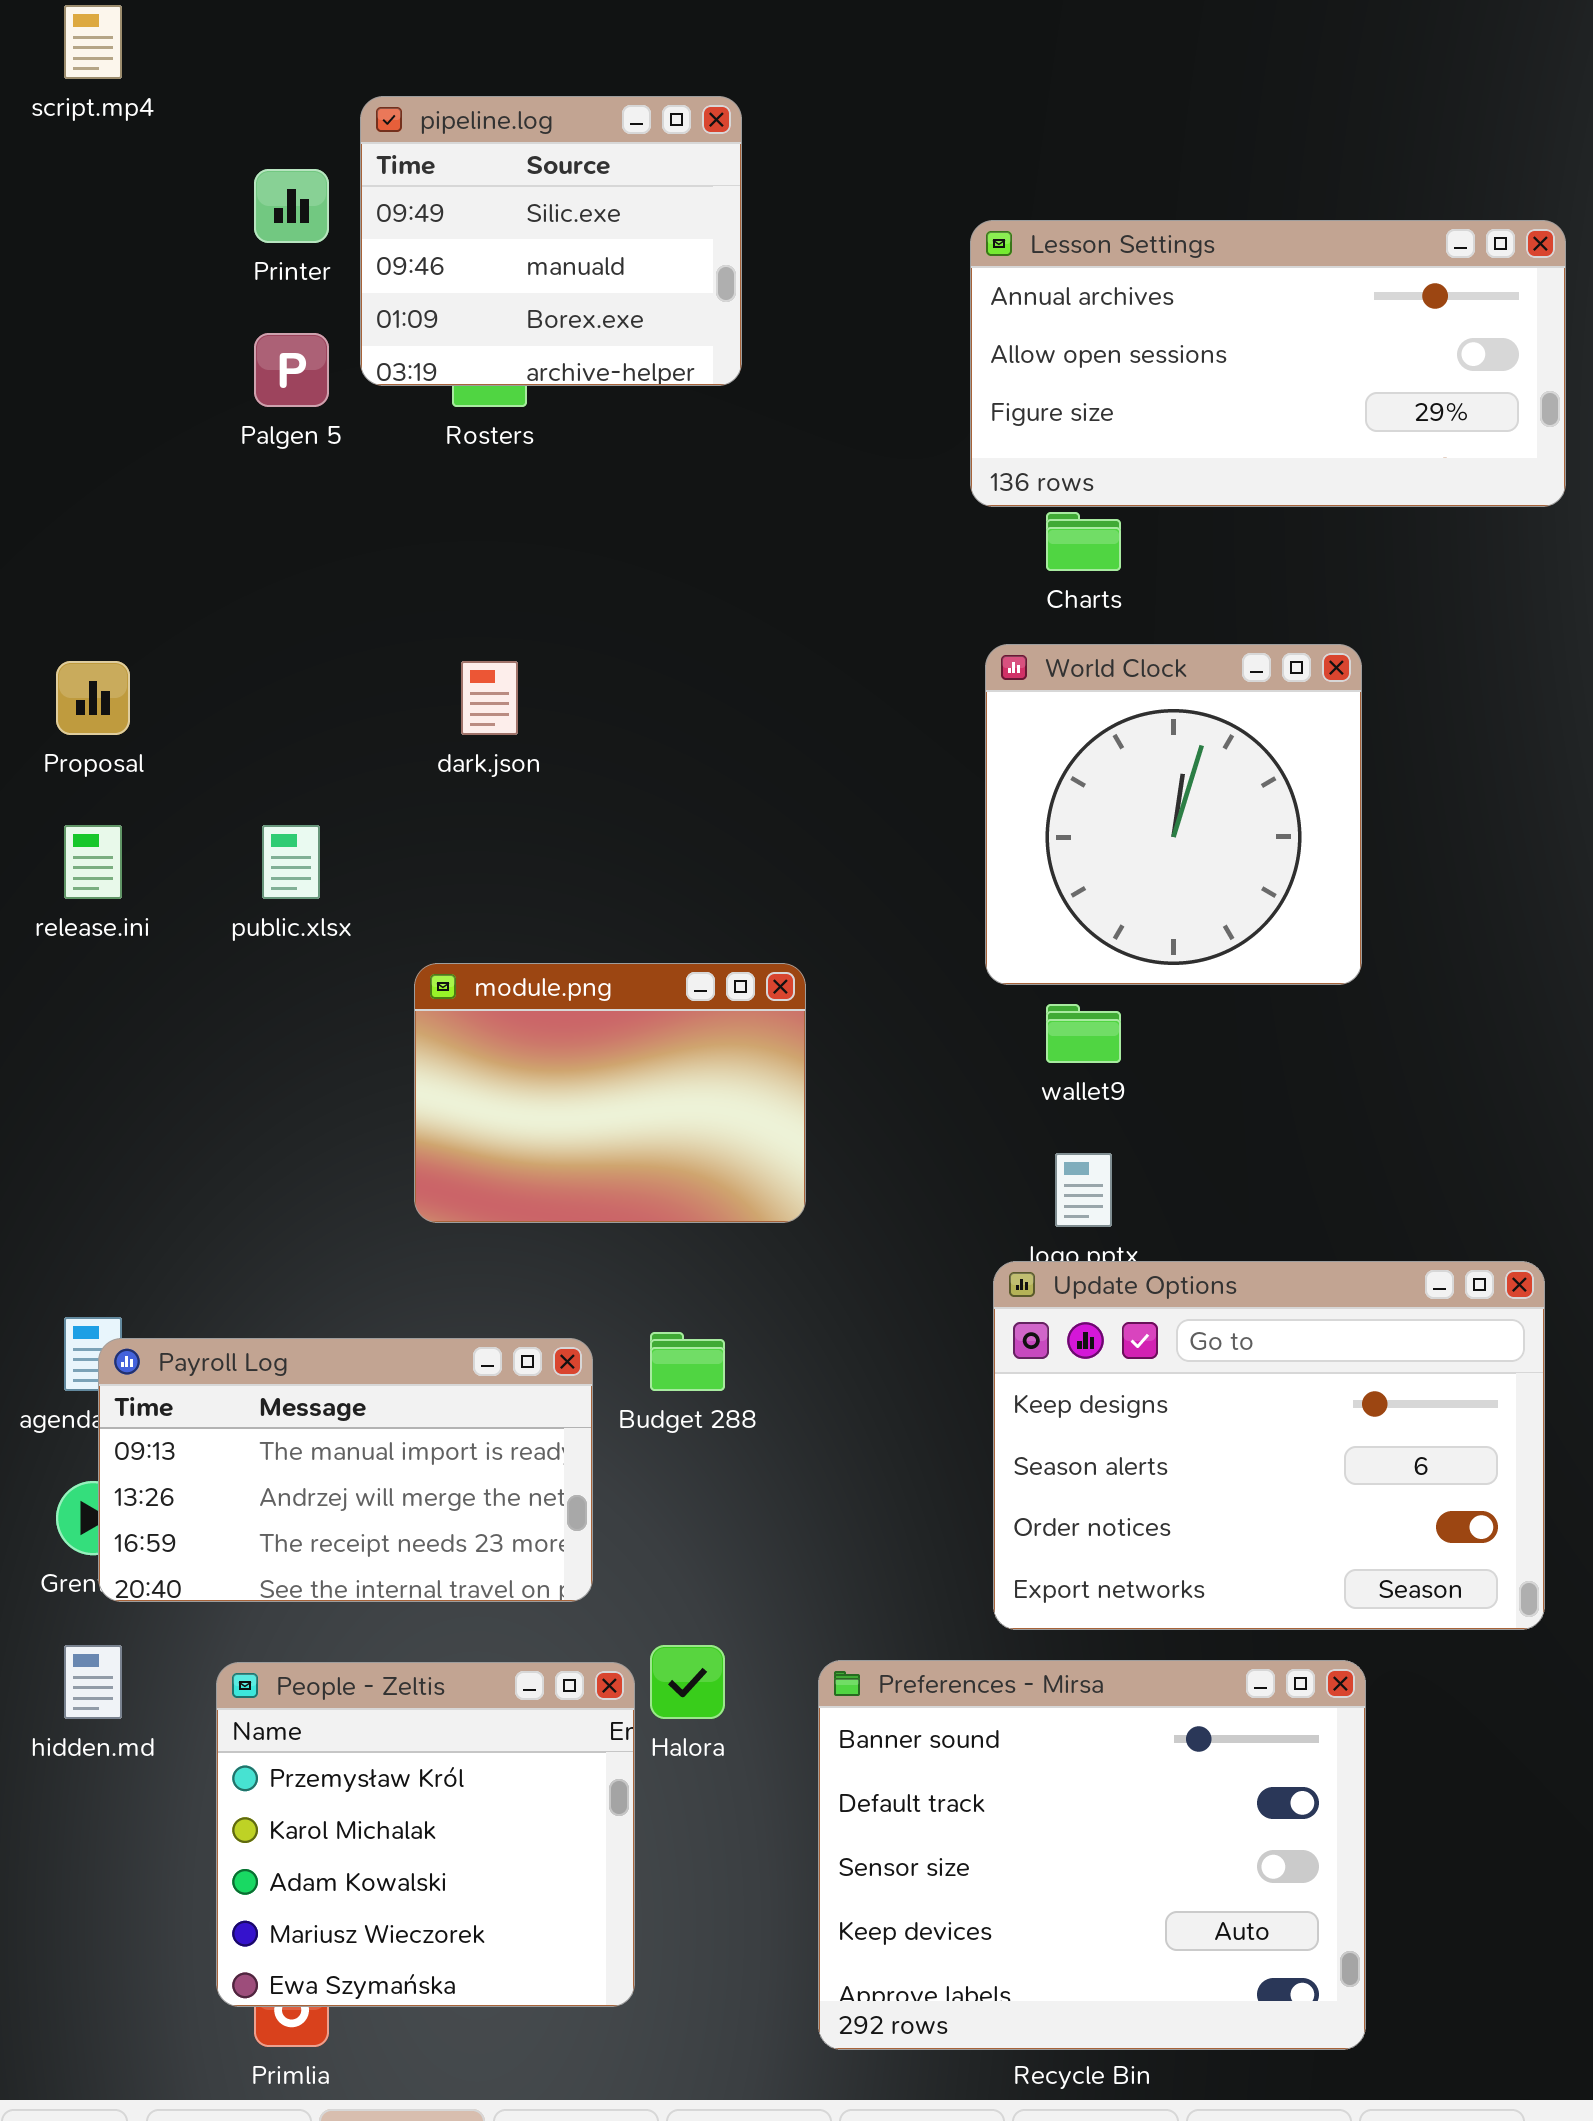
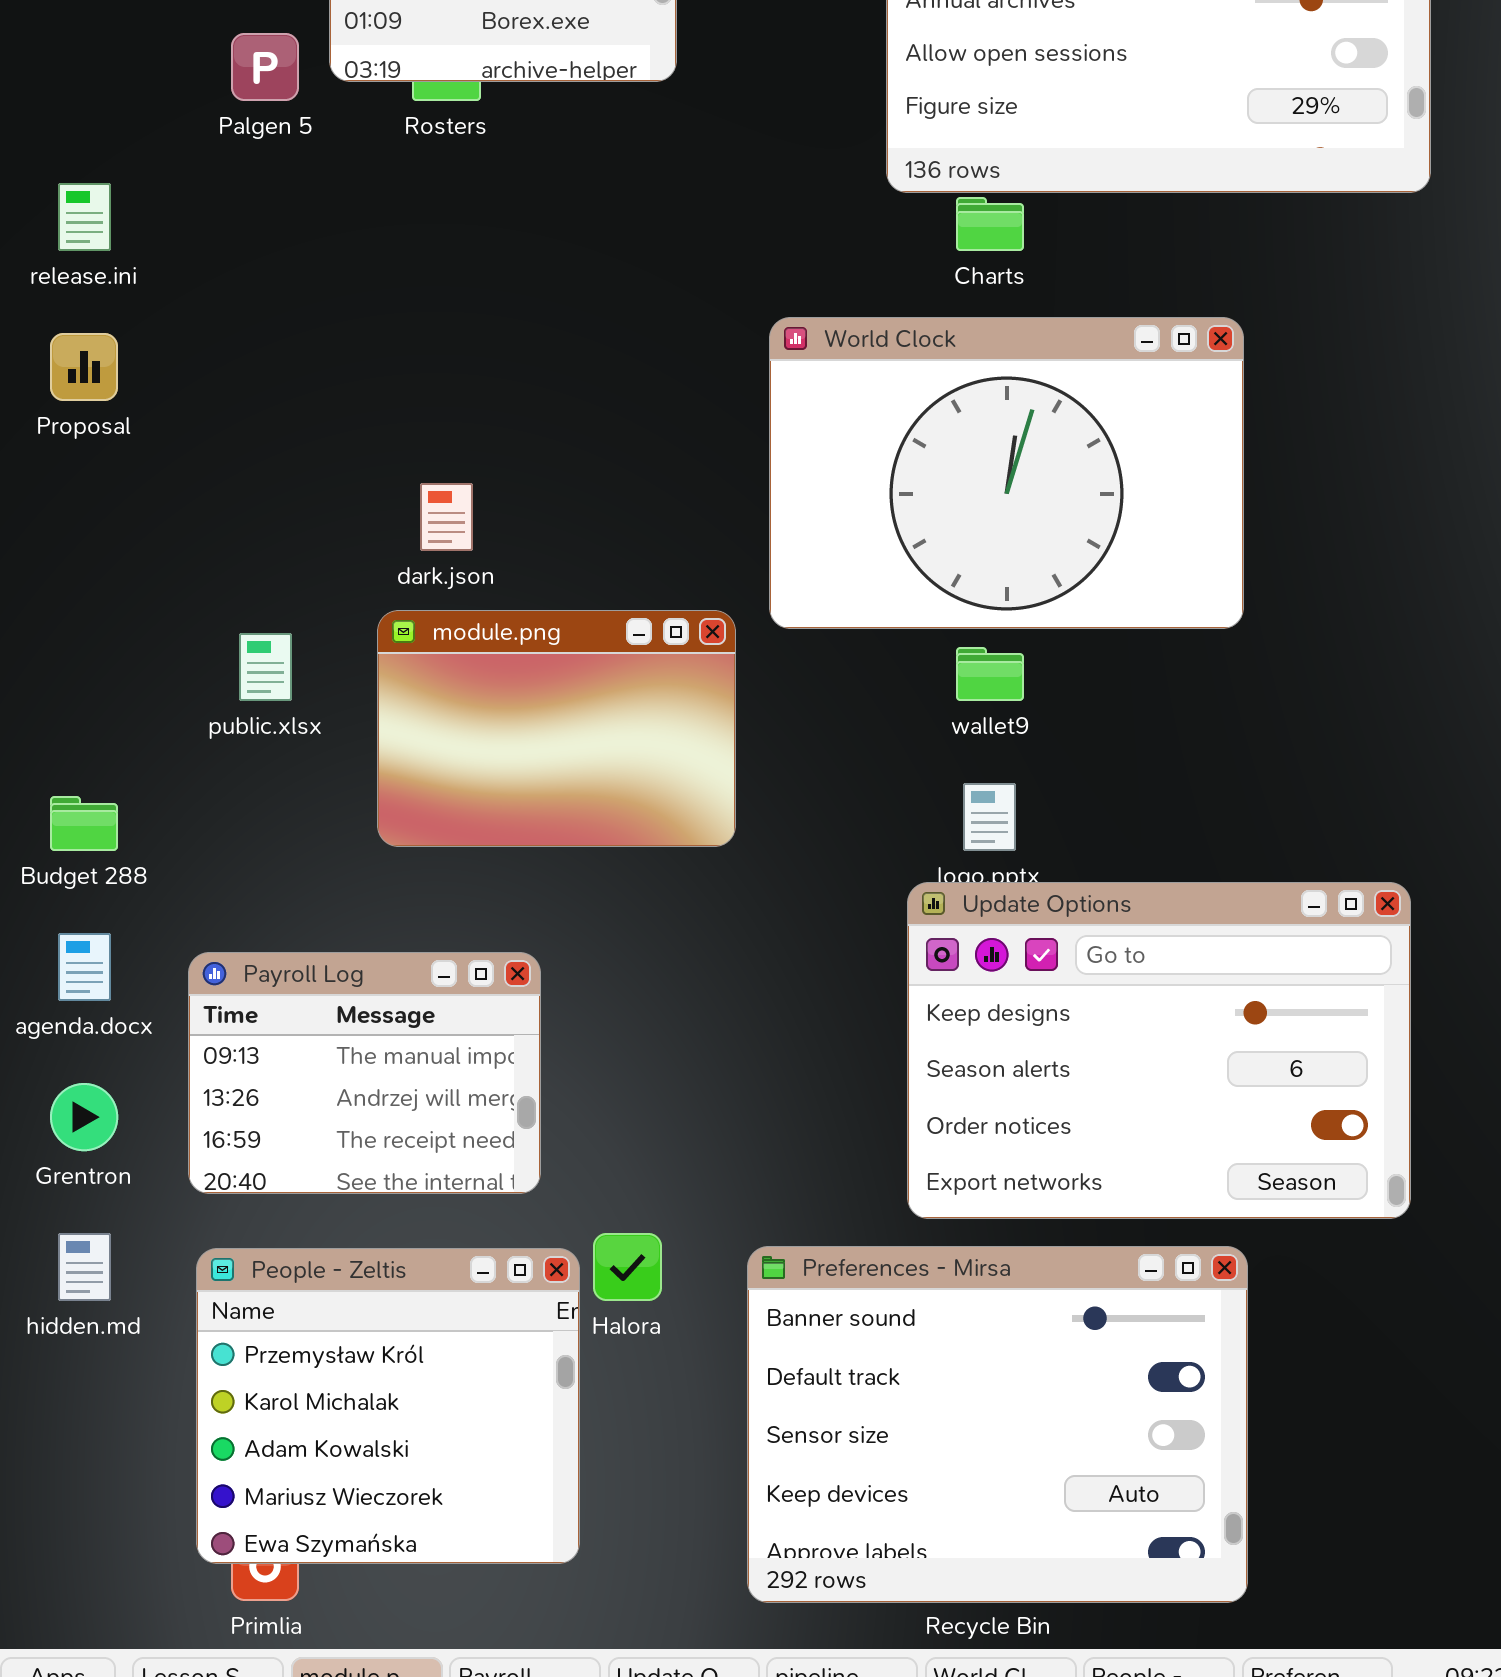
World Clock: [985,644,1362,985] -> [769,317,1244,629], resized
dark.json: [461,661,518,735] -> [420,483,473,551], moved
release.ini: [64,825,122,899] -> [58,183,111,251], moved
public.xlsx: [262,825,320,899] -> [239,633,292,701], moved
Budget 288: [650,1332,725,1391] -> [50,796,118,851], moved
Payroll Log: [98,1338,593,1602] -> [188,952,541,1194], resized

